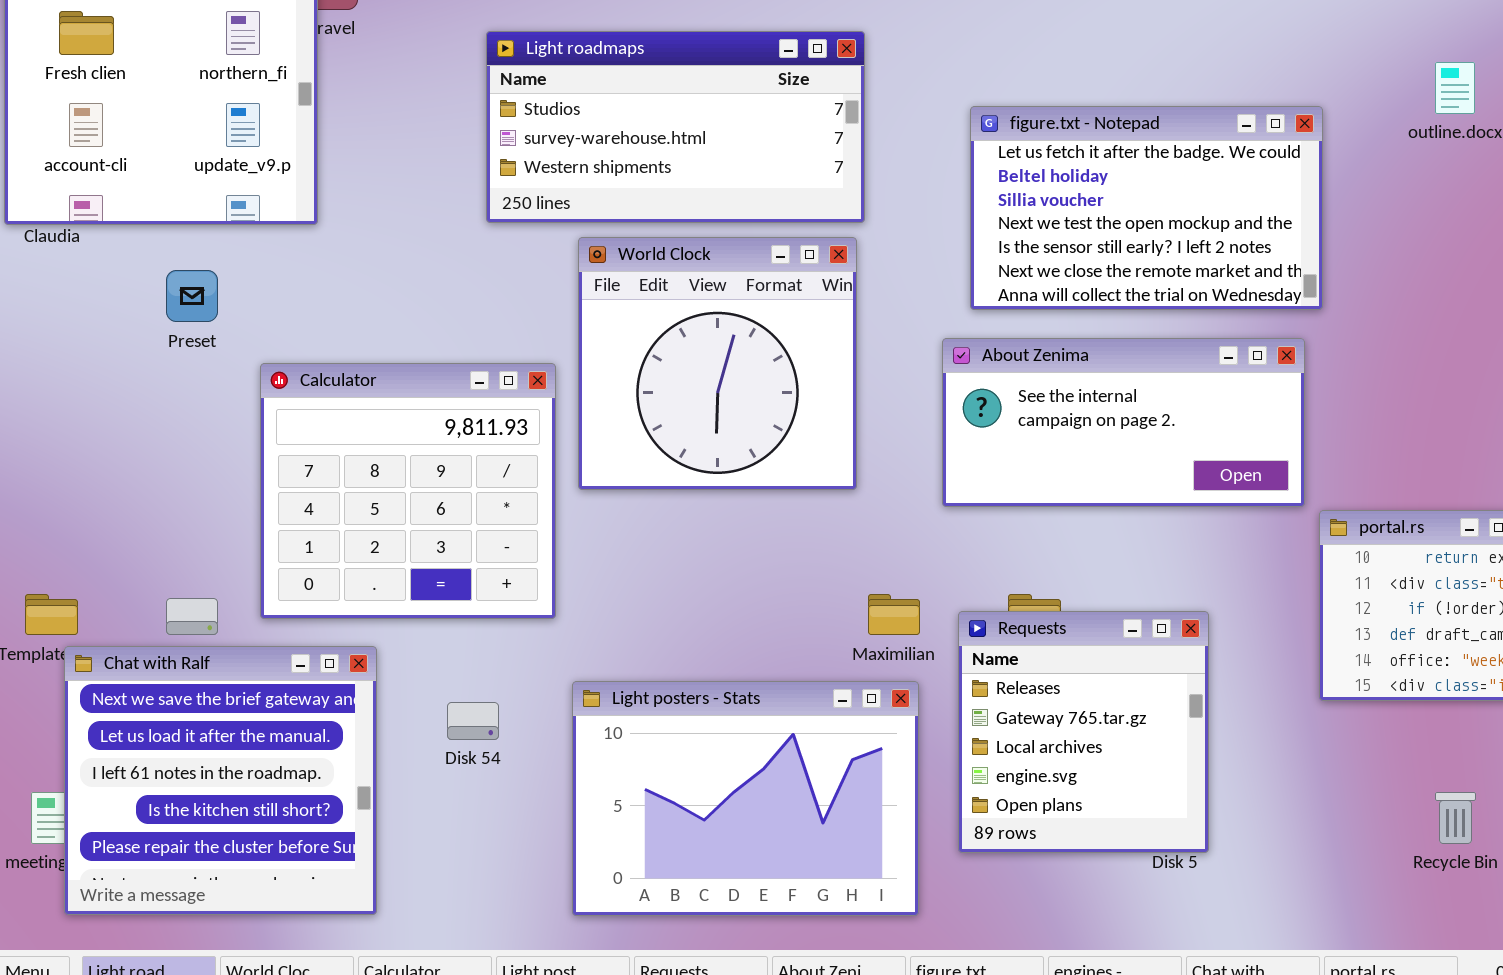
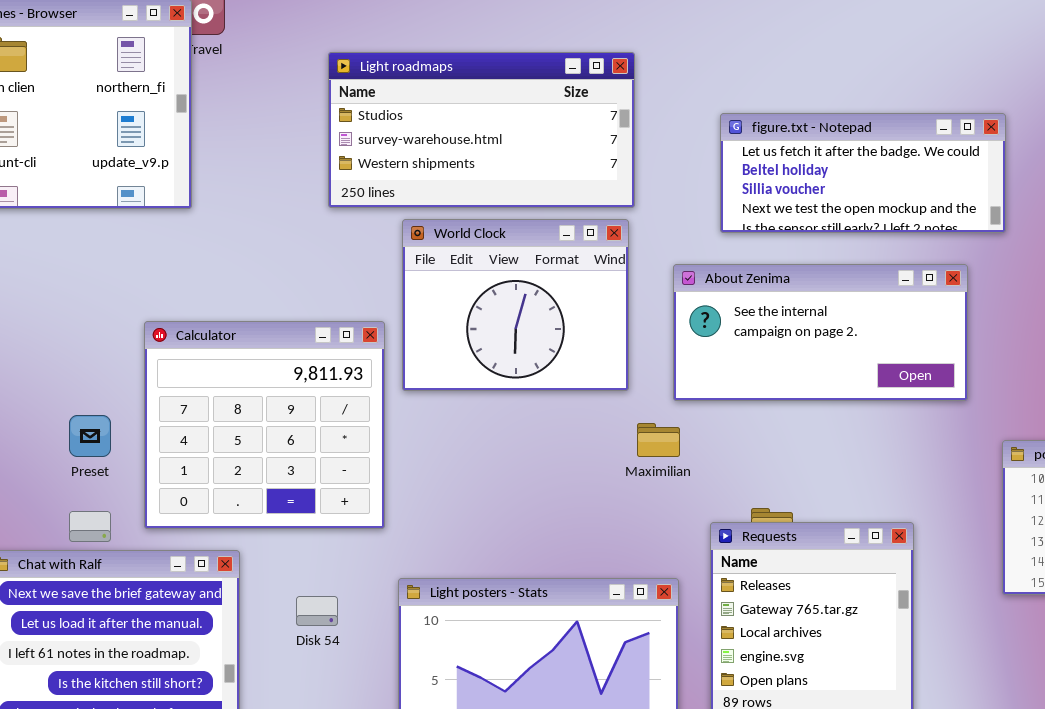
figure.txt - Notepad: [970,106,1323,310] -> [720,113,1006,233], resized
World Clock: [578,237,857,490] -> [402,219,629,391], resized
Preset: [166,270,218,322] -> [69,415,111,457], moved
About Zenima: [942,338,1305,507] -> [673,264,968,401], moved
Maximilian: [868,594,920,635] -> [637,423,680,457], moved

